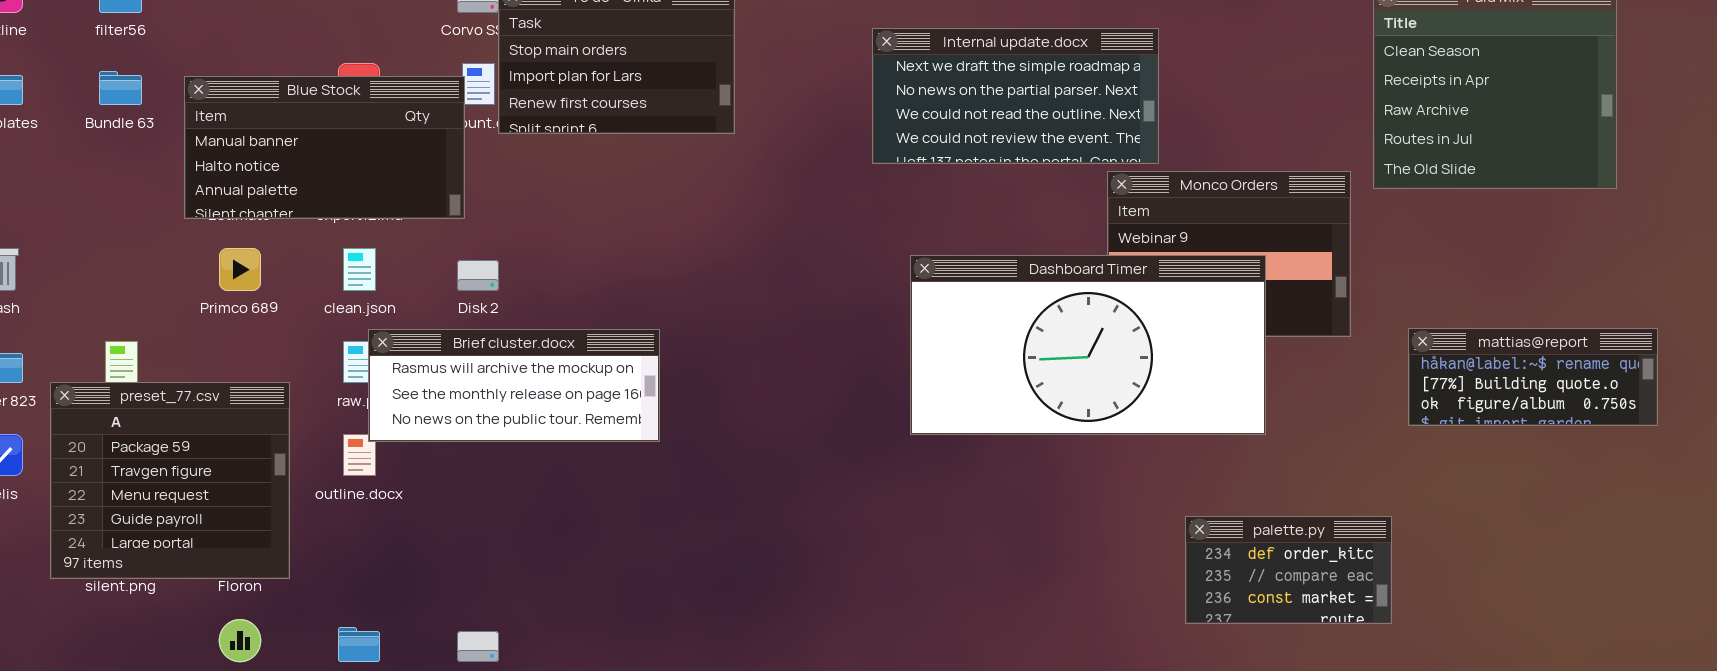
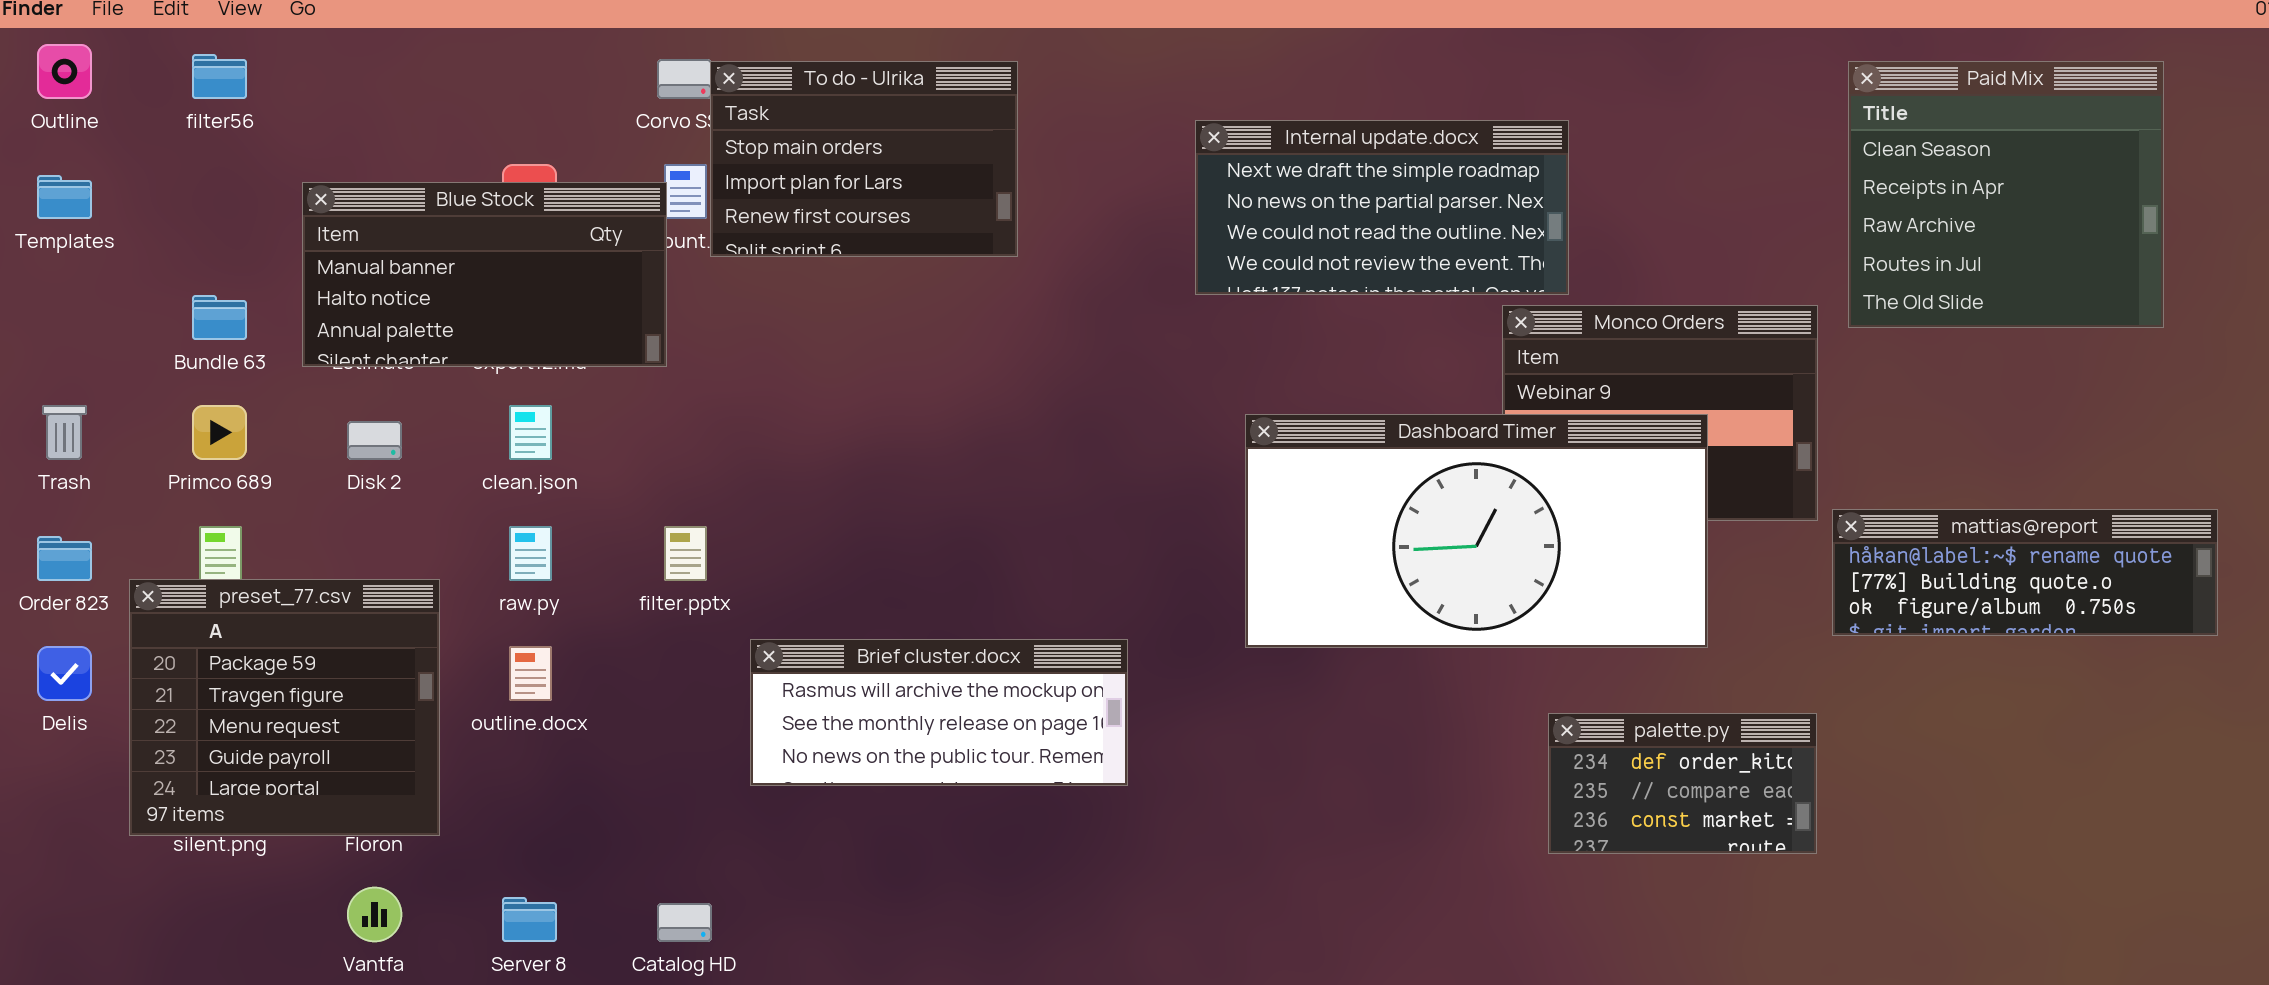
Bundle 63: [99,71,142,105] -> [192,295,247,340], moved
Primco 689: [219,248,261,291] -> [192,405,247,460], moved
Disk 2: [457,260,499,291] -> [347,421,402,460], moved
mattias@report: [1408,328,1658,426] -> [1832,509,2218,636], resized
Brief cluster.docx: [368,329,660,442] -> [750,639,1128,786], moved
palette.py: [1185,516,1392,624] -> [1548,713,1817,854], moved

